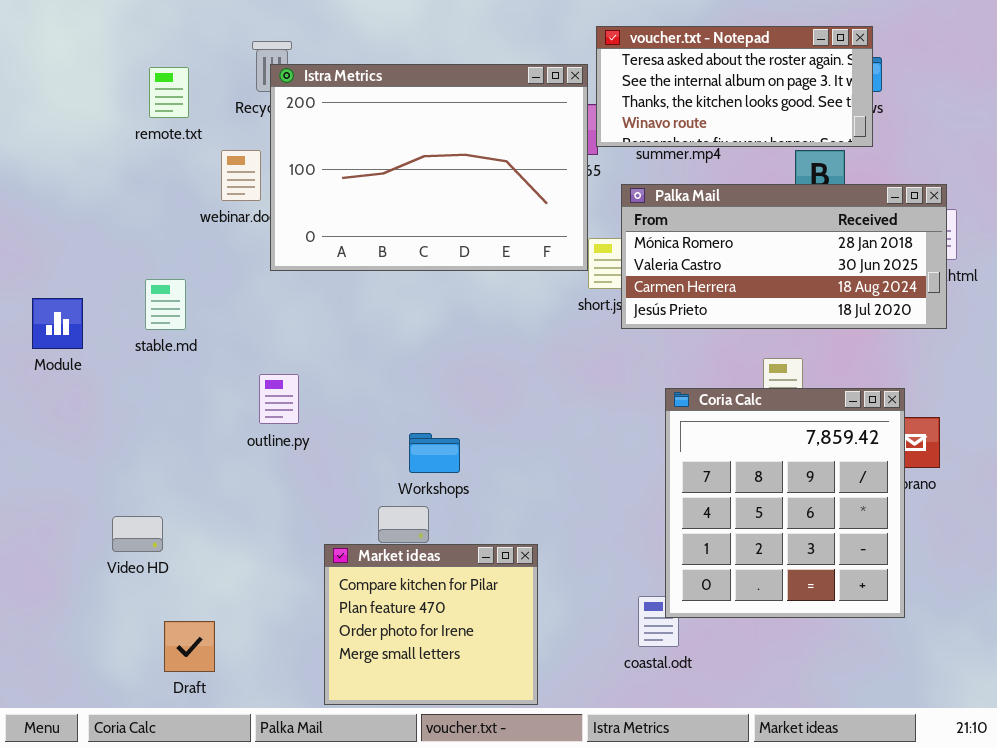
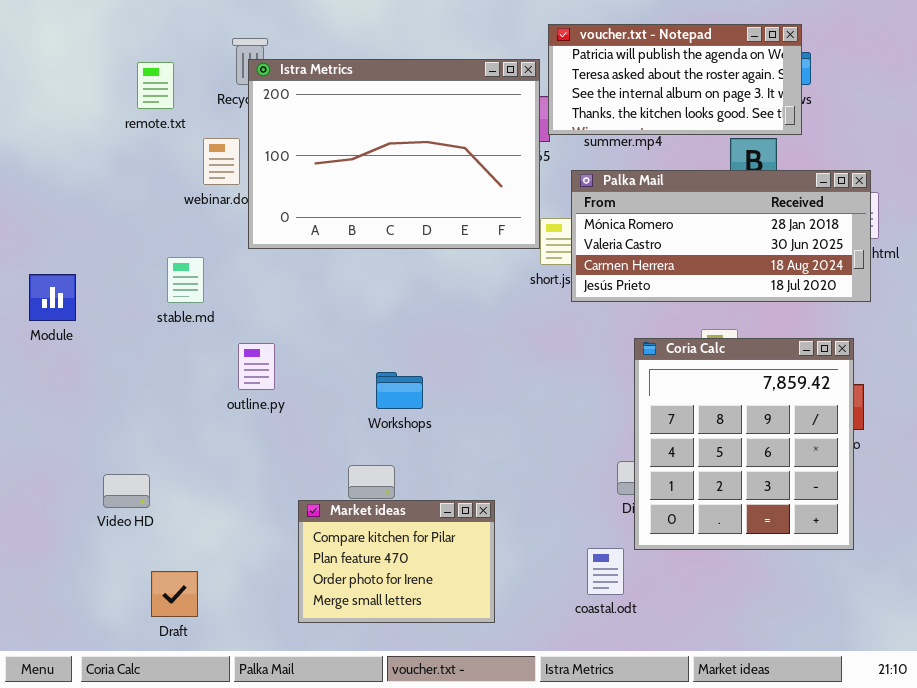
voucher.txt - Notepad: [596,26,873,147] -> [548,24,802,135], scrolled up 1 row
stable.md: [145,279,186,330] -> [167,257,204,303], moved
Coria Calc: [665,388,905,618] -> [634,338,854,550], moved
Workshops: [409,433,460,473] -> [376,372,423,409], moved
Market ideas: [324,544,538,705] -> [298,500,495,623], resized

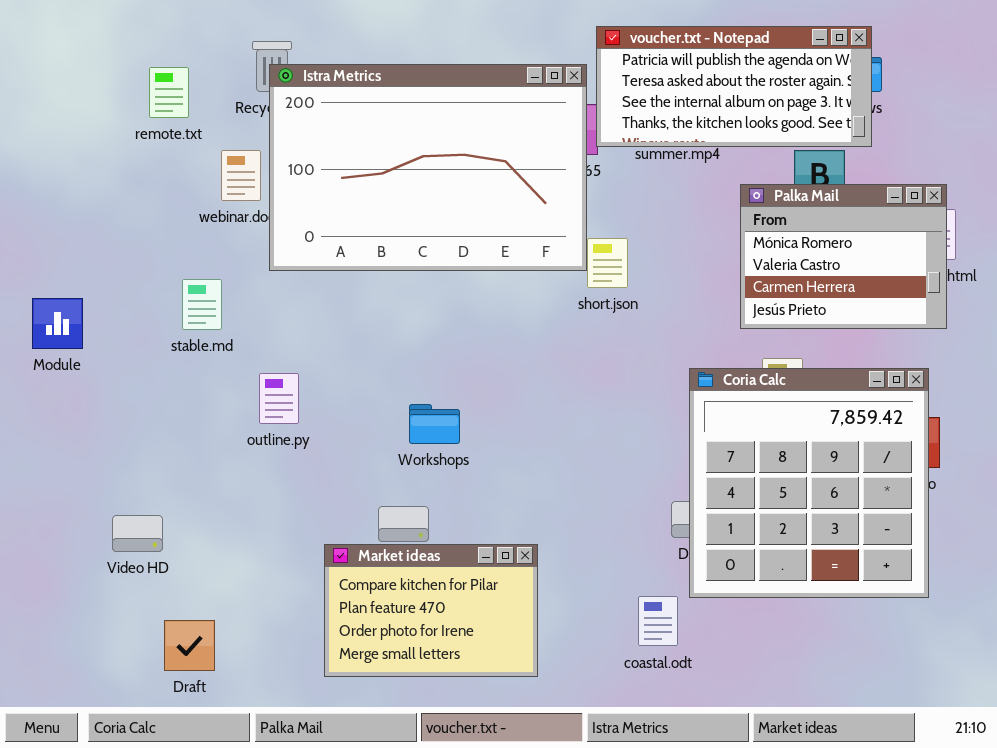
Palka Mail: [571,170,871,302] -> [740,184,947,329], resized

